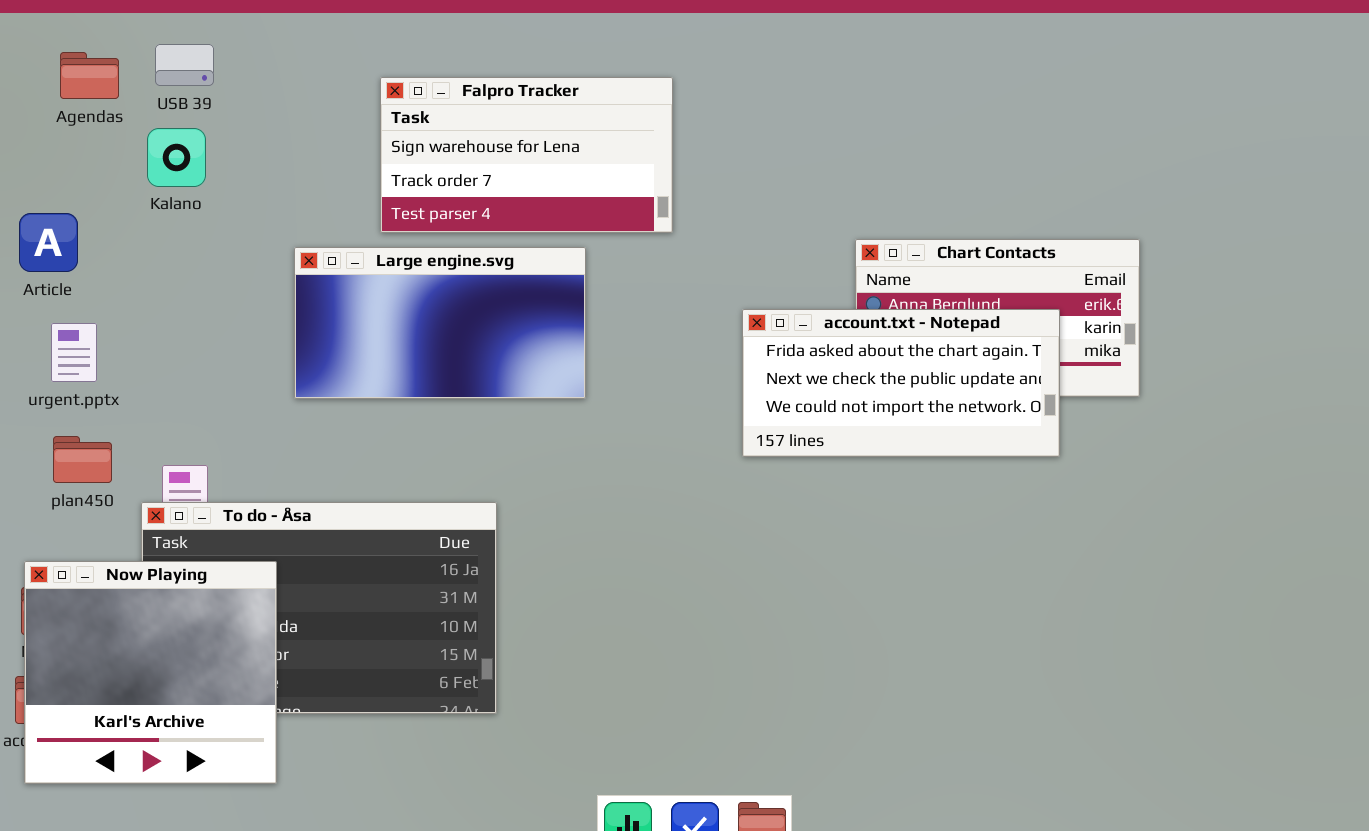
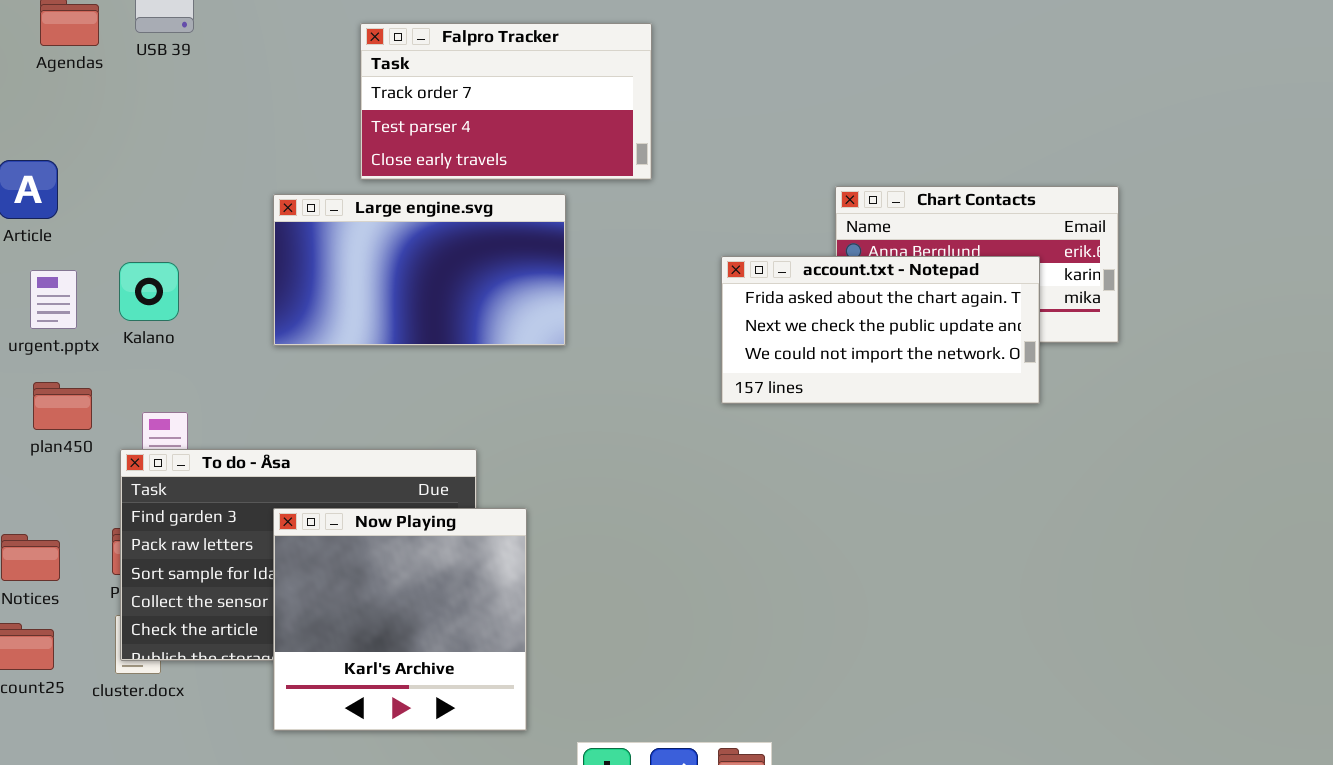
Falpro Tracker: [380,77,673,233] -> [360,23,652,180], scrolled down 1 row
Kalano: [147,128,206,187] -> [119,262,179,321], moved
Now Playing: [24,561,277,784] -> [273,508,527,731], moved

